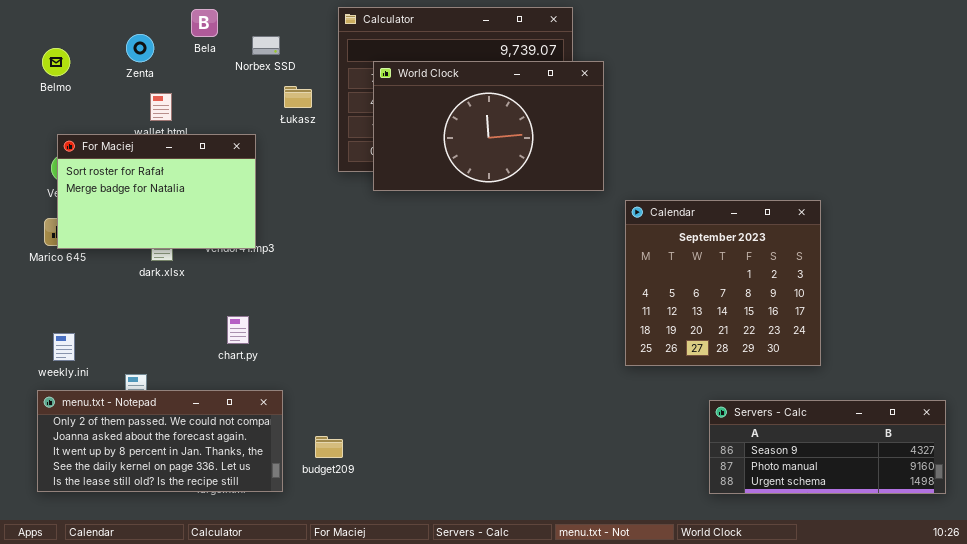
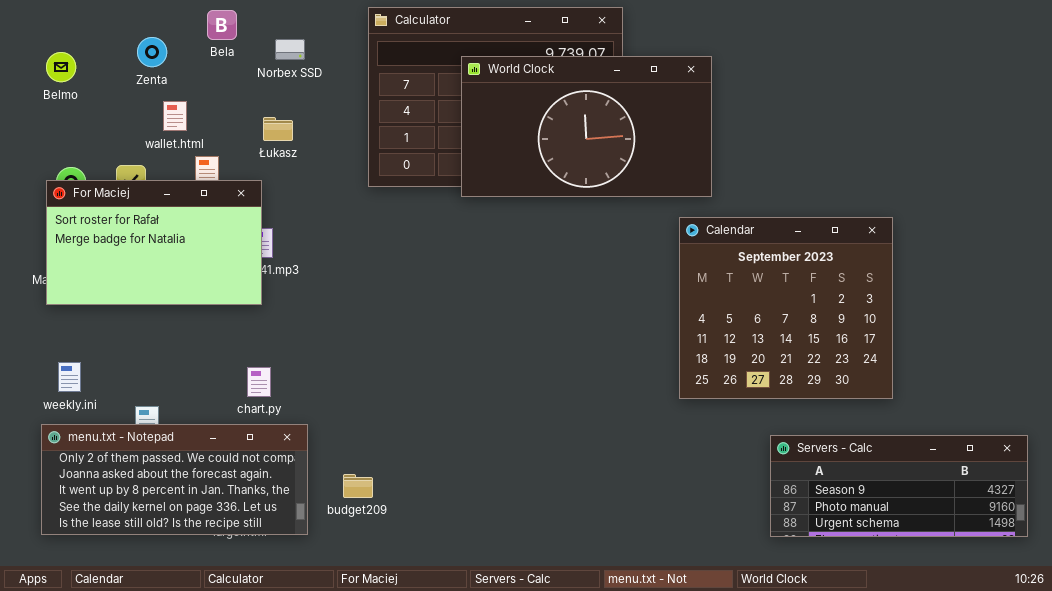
World Clock: [373,61,604,191] -> [461,56,712,197], moved
Łukasz: [284,86,312,108] -> [263,117,293,141], moved
For Maciej: [57,134,256,249] -> [46,180,262,305], moved
chart.py: [227,316,249,344] -> [247,367,271,397], moved

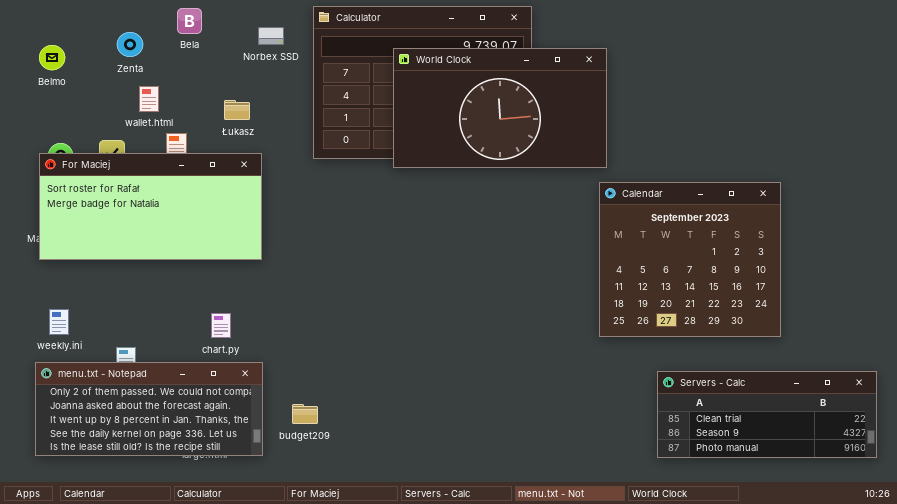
Norbex SSD: [275,39,305,60] -> [258,27,284,45], moved
For Maciej: [46,180,262,305] -> [39,153,262,260], resized
Calendar: [679,217,893,399] -> [599,182,781,337], moved
Servers - Calc: [770,435,1028,537] -> [657,371,877,458], scrolled up 1 row

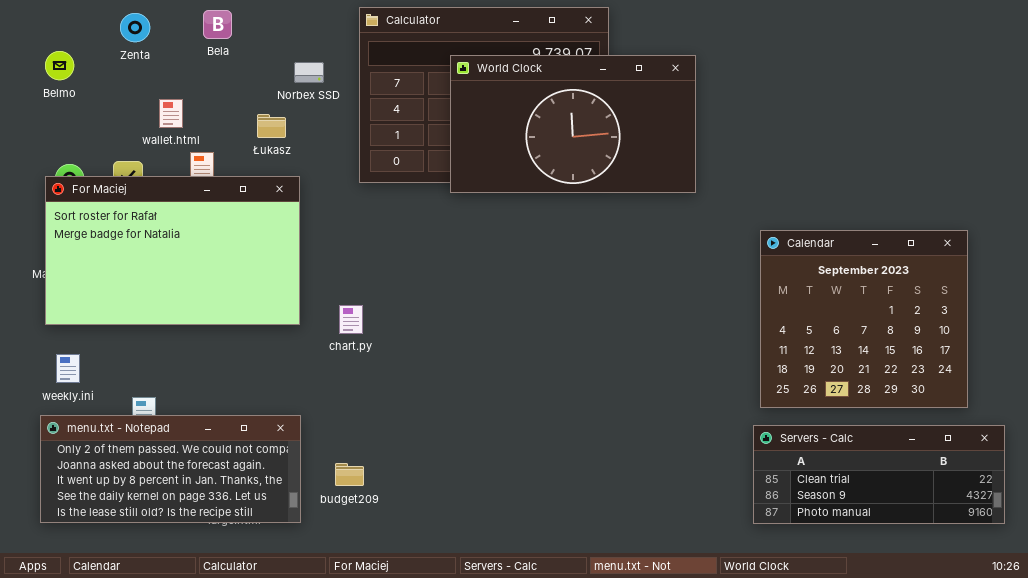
Norbex SSD: [258,27,284,45] -> [294,62,324,83], moved
Zenta: [117,32,143,57] -> [120,13,150,42], moved
For Maciej: [39,153,262,260] -> [45,176,300,325], resized
Calendar: [599,182,781,337] -> [760,230,968,408], moved
chart.py: [211,313,231,338] -> [339,305,363,334], moved

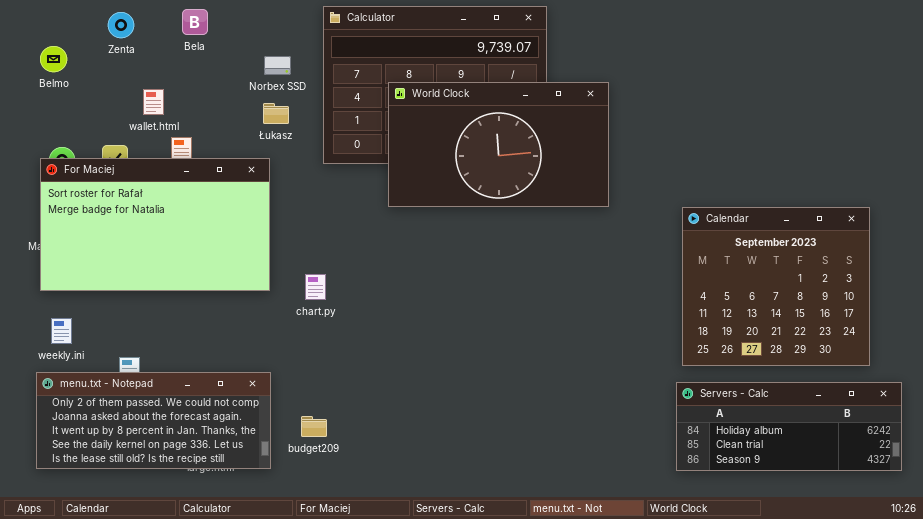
World Clock: [450,55,696,193] -> [388,82,609,207], moved
Łukasz: [257,114,286,138] -> [263,103,289,124], moved
Servers - Calc: [753,425,1005,524] -> [676,382,902,471], scrolled up 1 row

